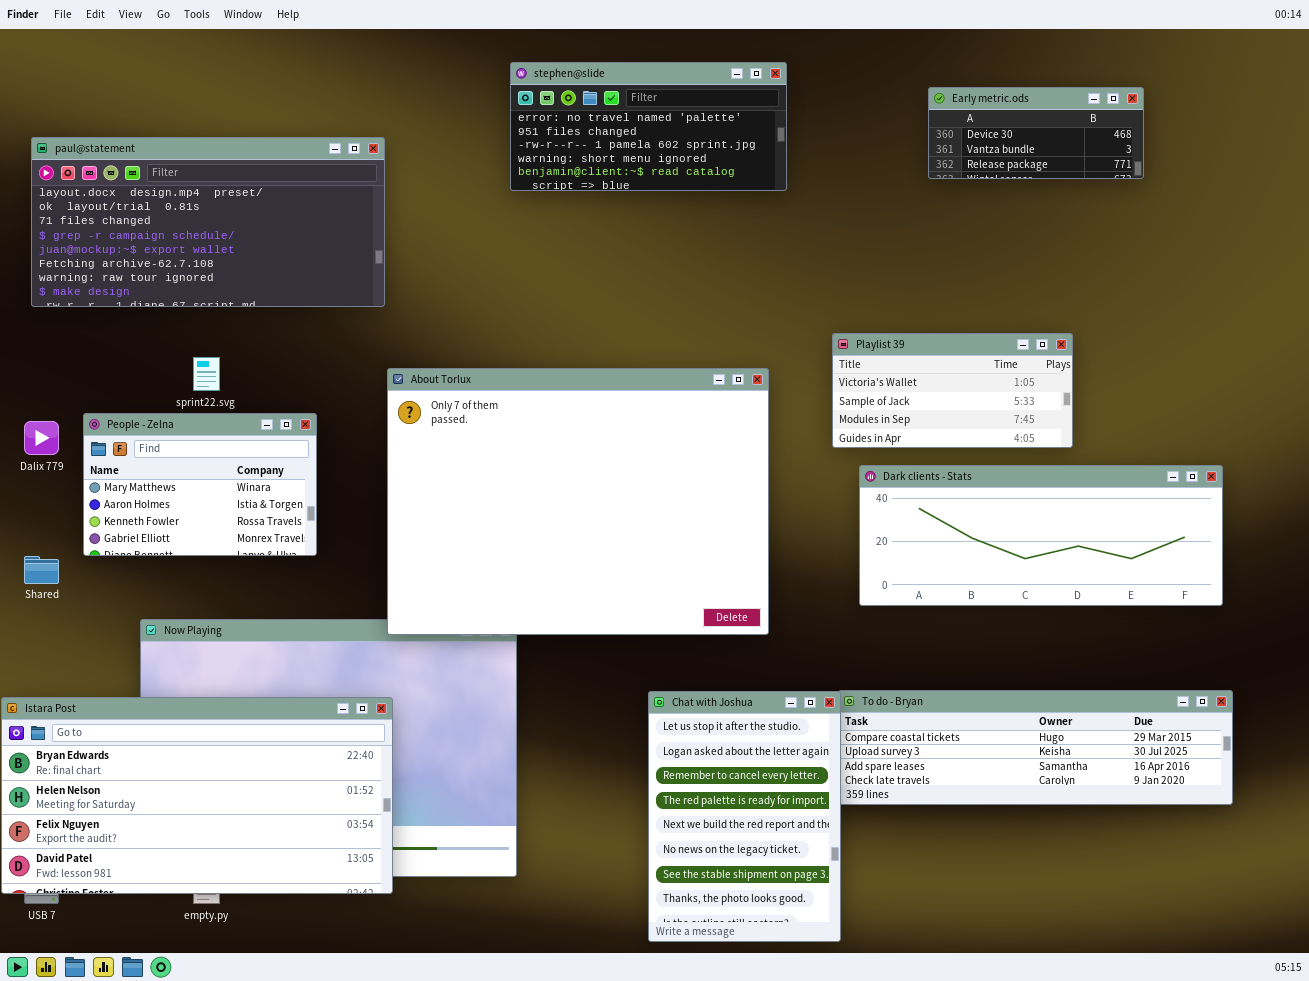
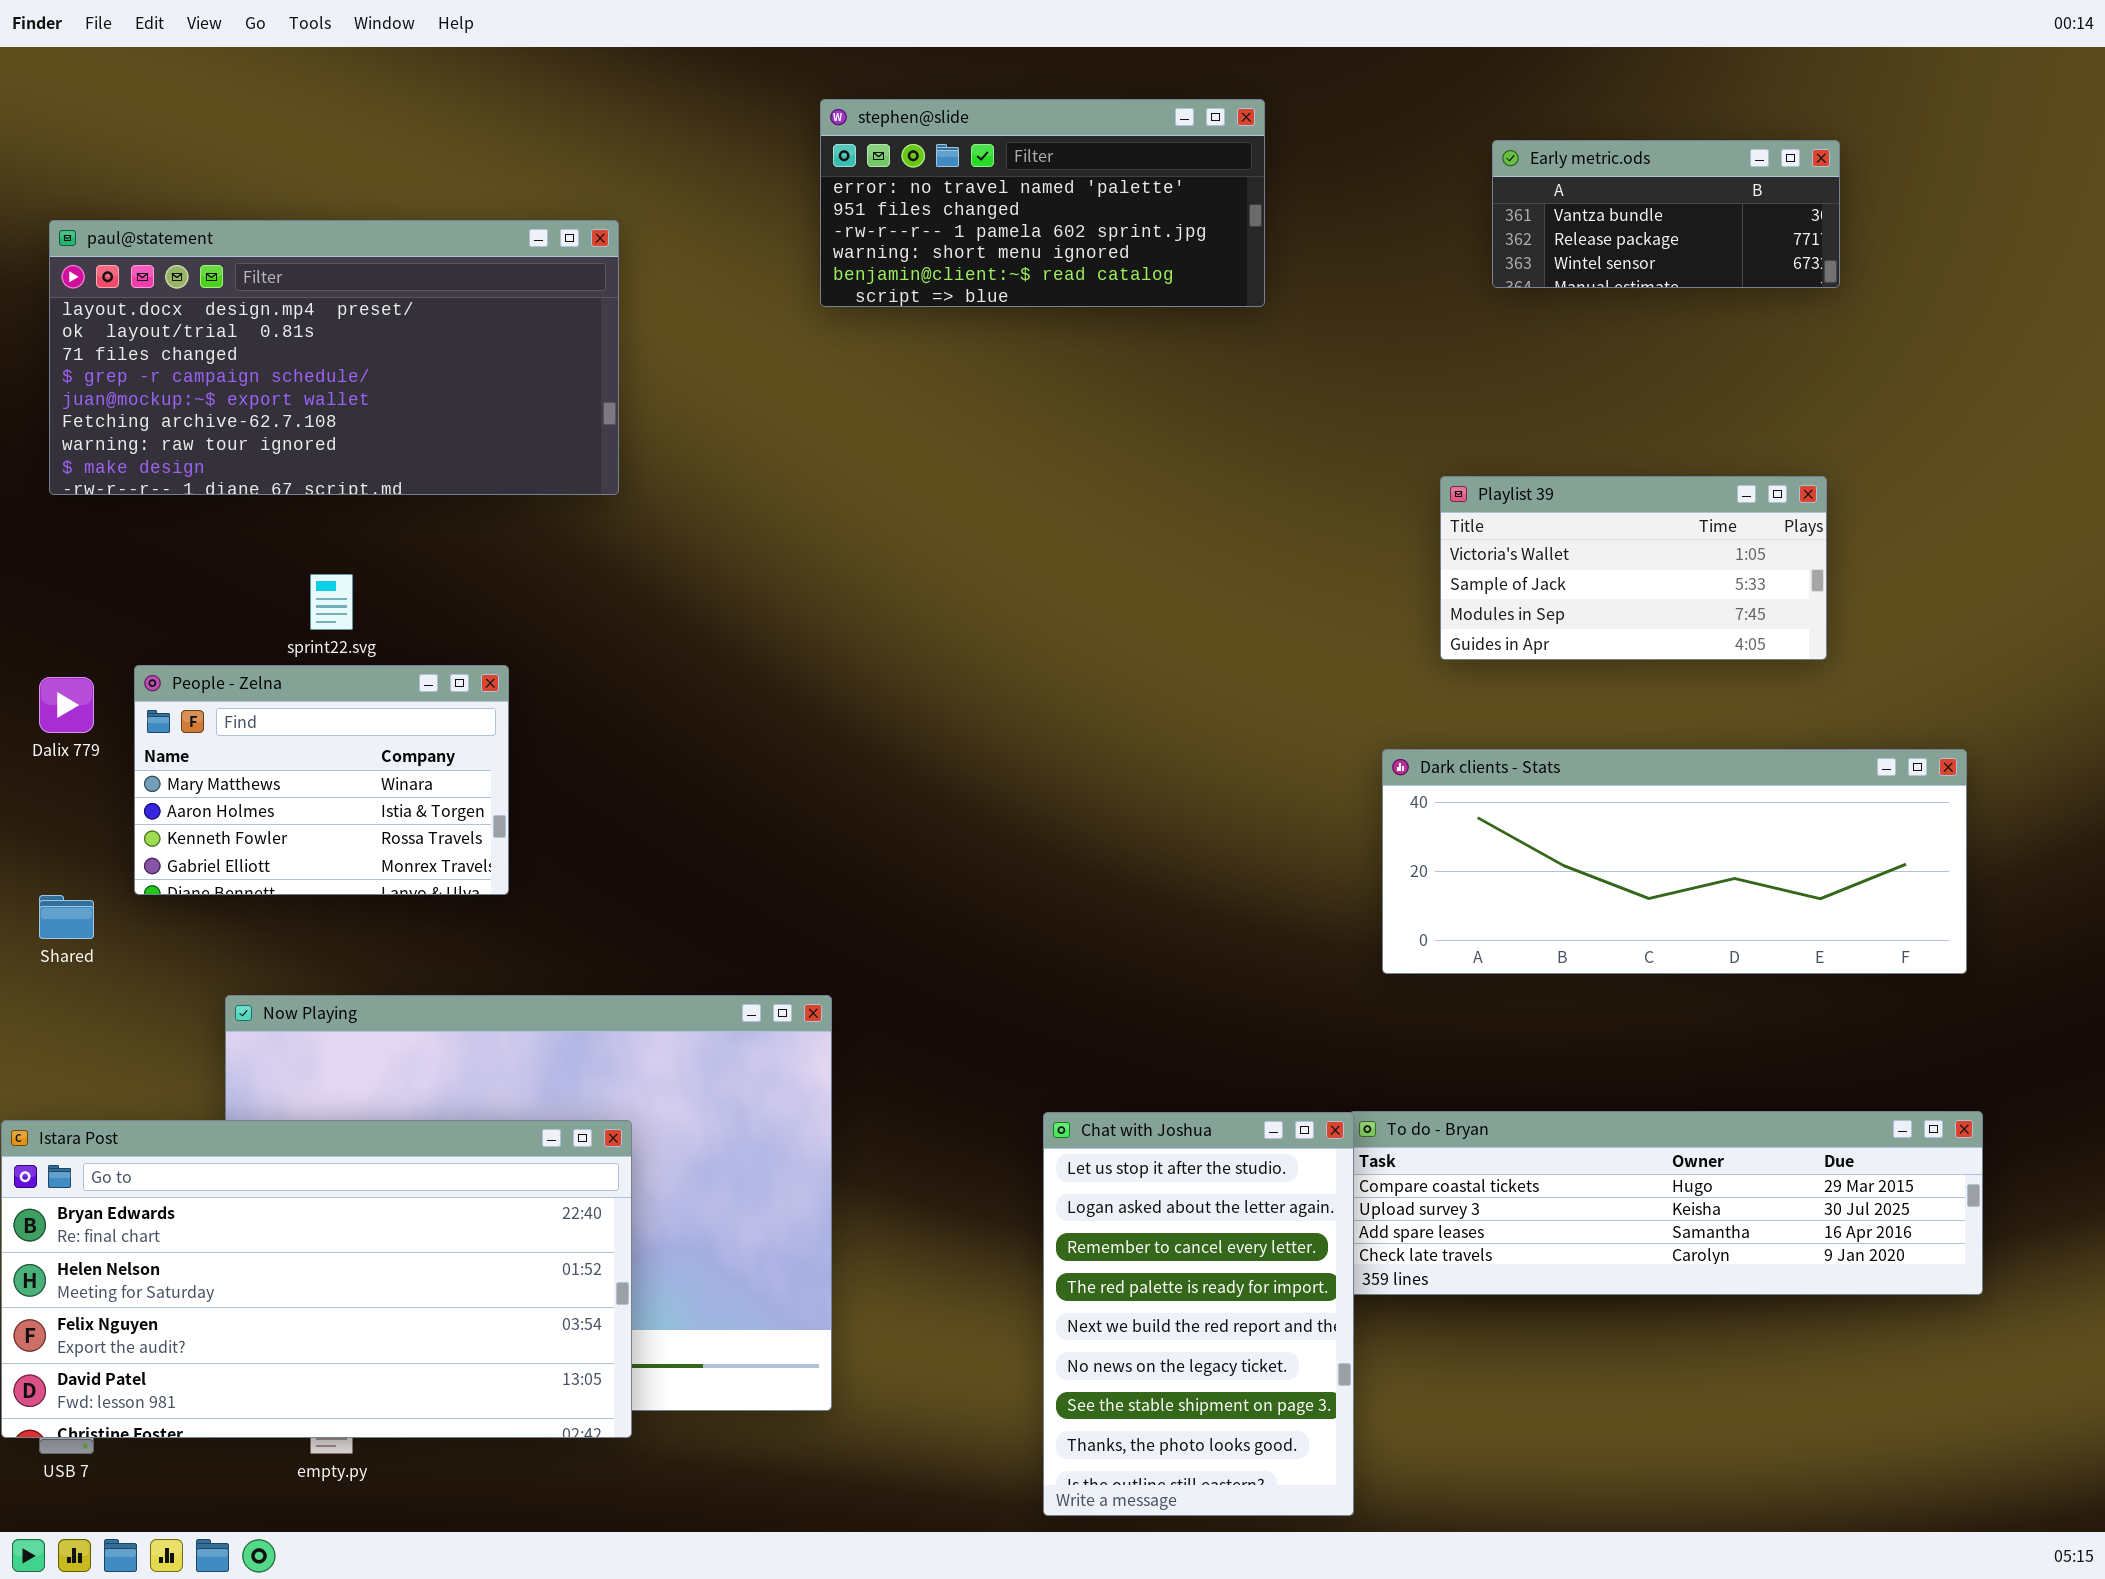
Early metric.ods: [928,87,1144,179] -> [1492,140,1840,288], scrolled down 1 row
Playlist 39: [832,333,1073,448] -> [1440,476,1827,660], moved
About Torlux: [387,368,769,635] -> none, closed

